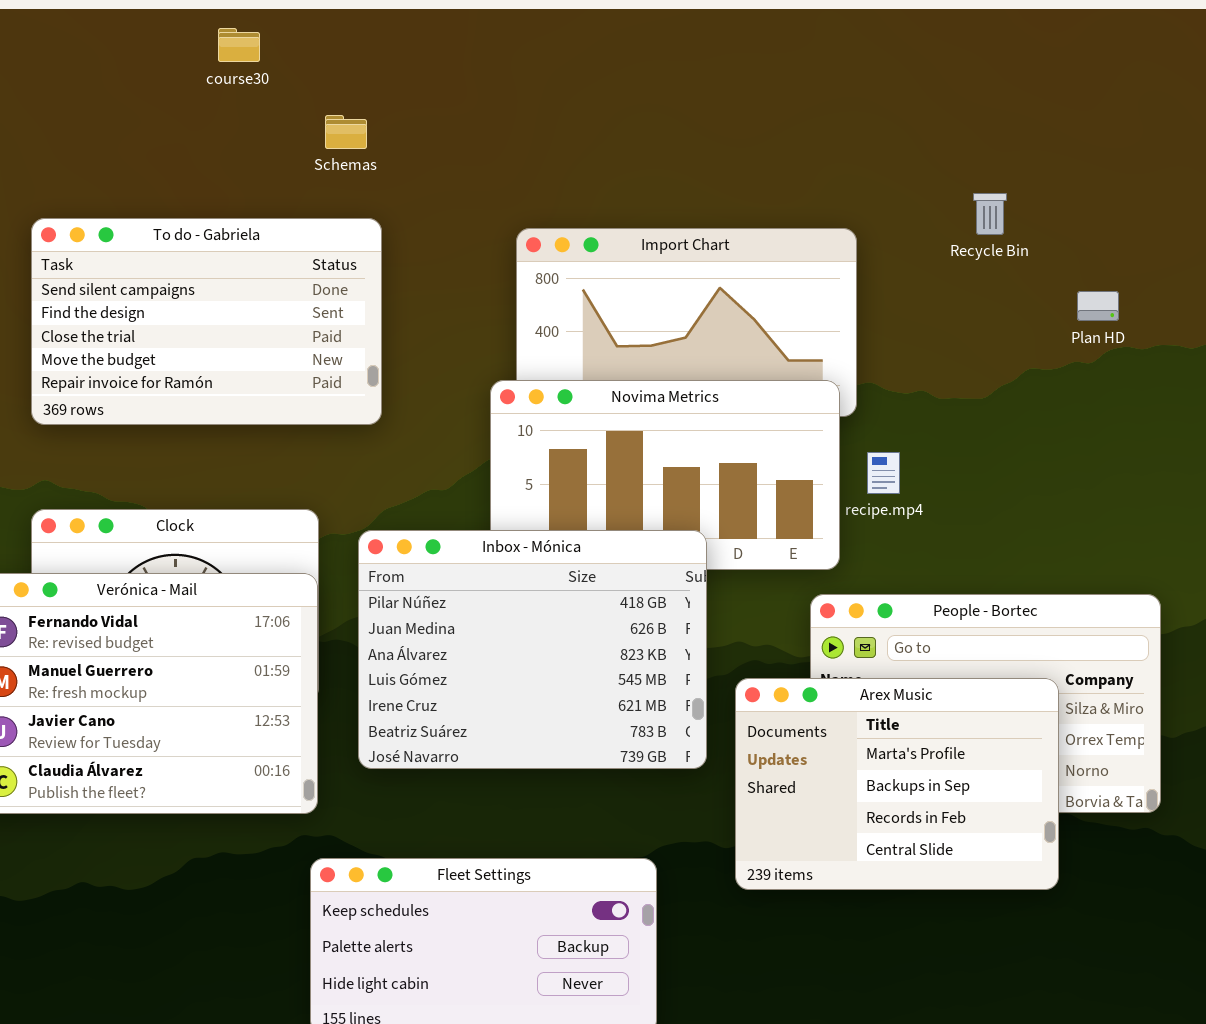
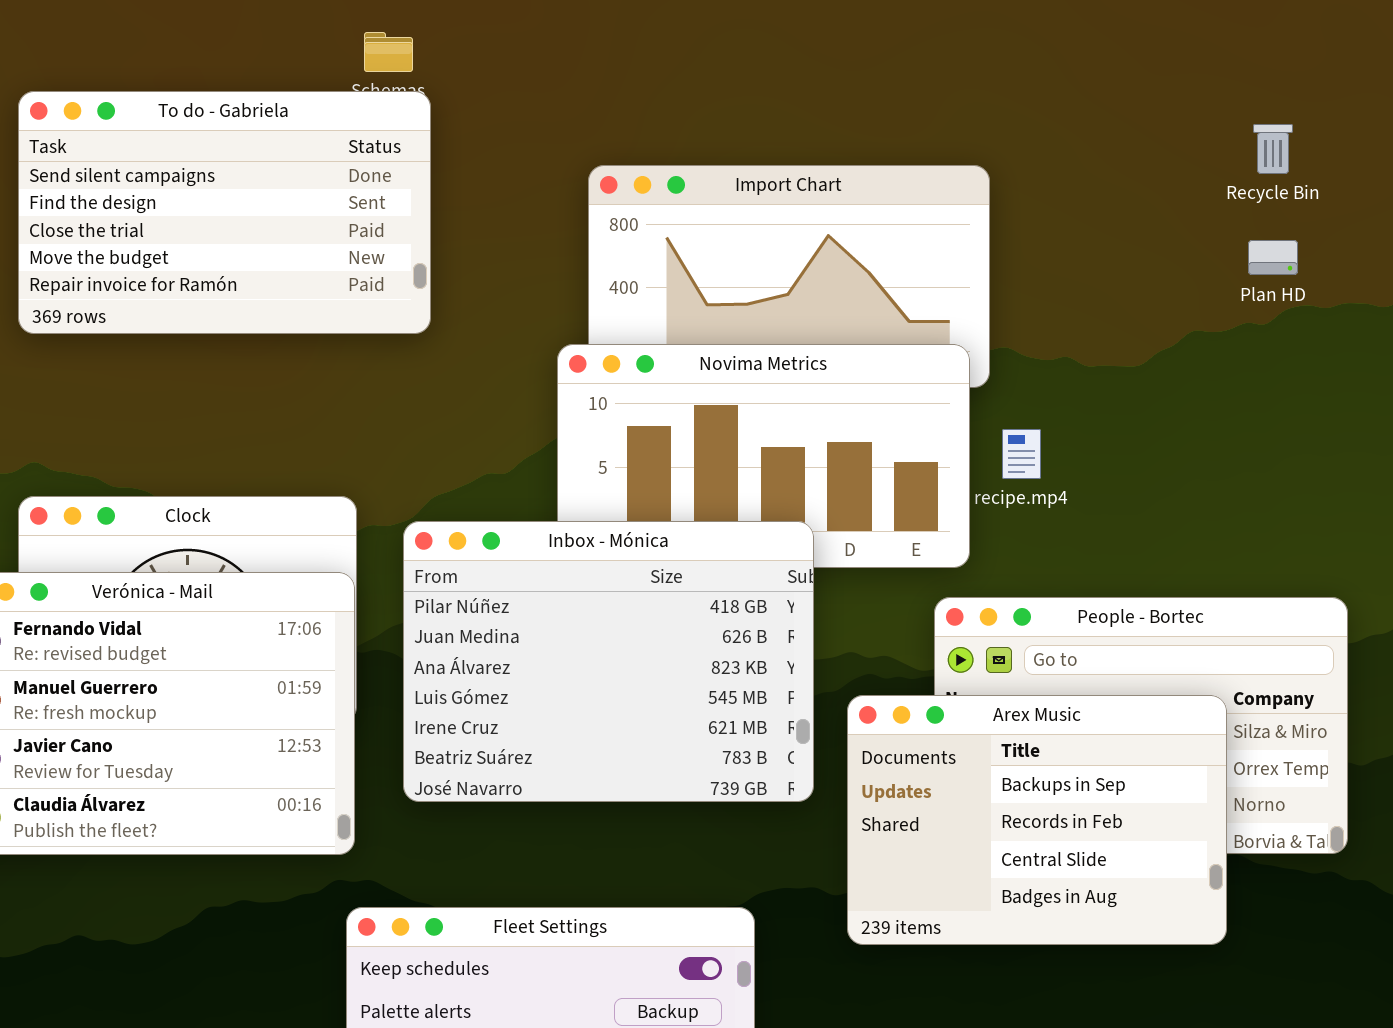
Recycle Bin: [973,193,1007,235] -> [1253,124,1293,174], moved
To do - Gabriela: [31,218,382,425] -> [18,91,431,334], moved
Arex Music: [735,678,1059,890] -> [847,695,1227,945], scrolled down 1 row

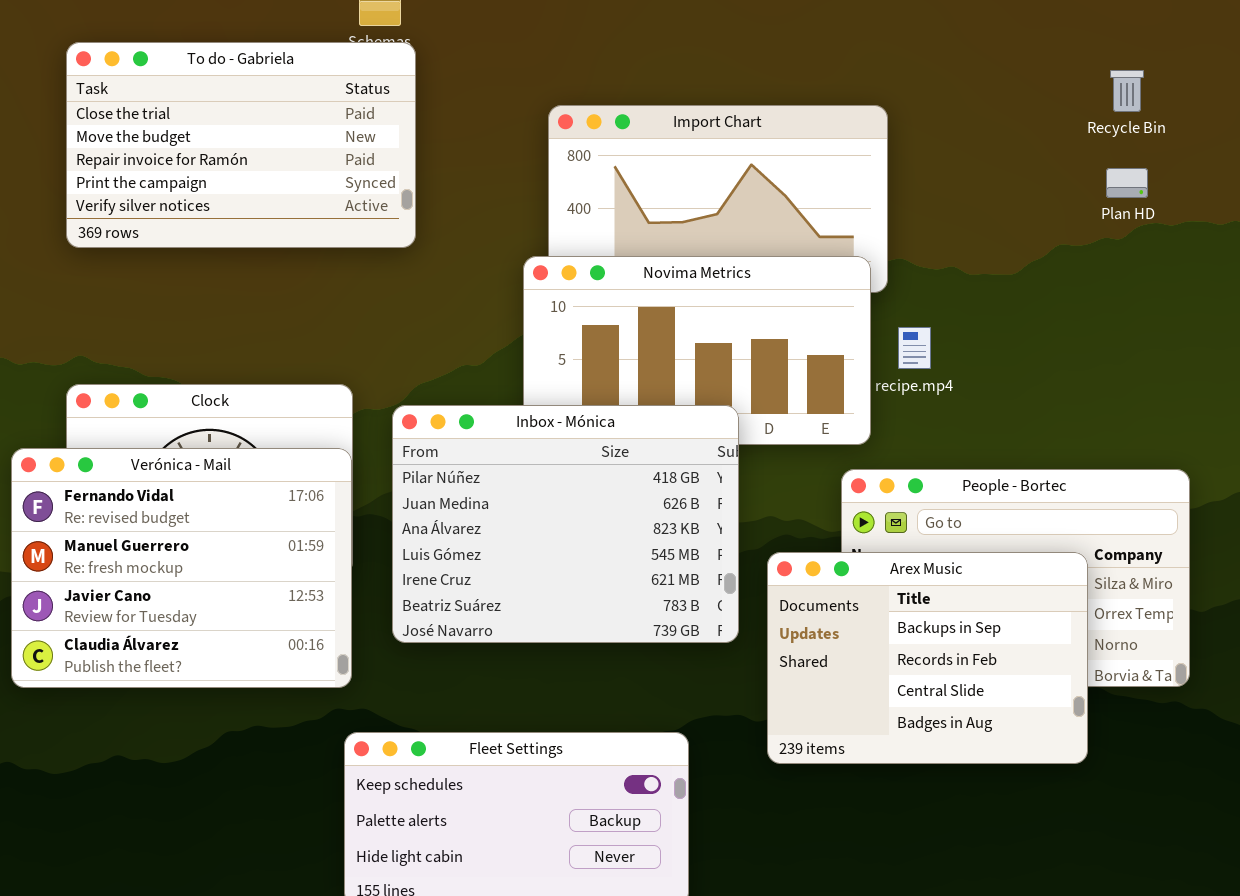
To do - Gabriela: [18,91,431,334] -> [66,42,416,248], scrolled down 2 rows

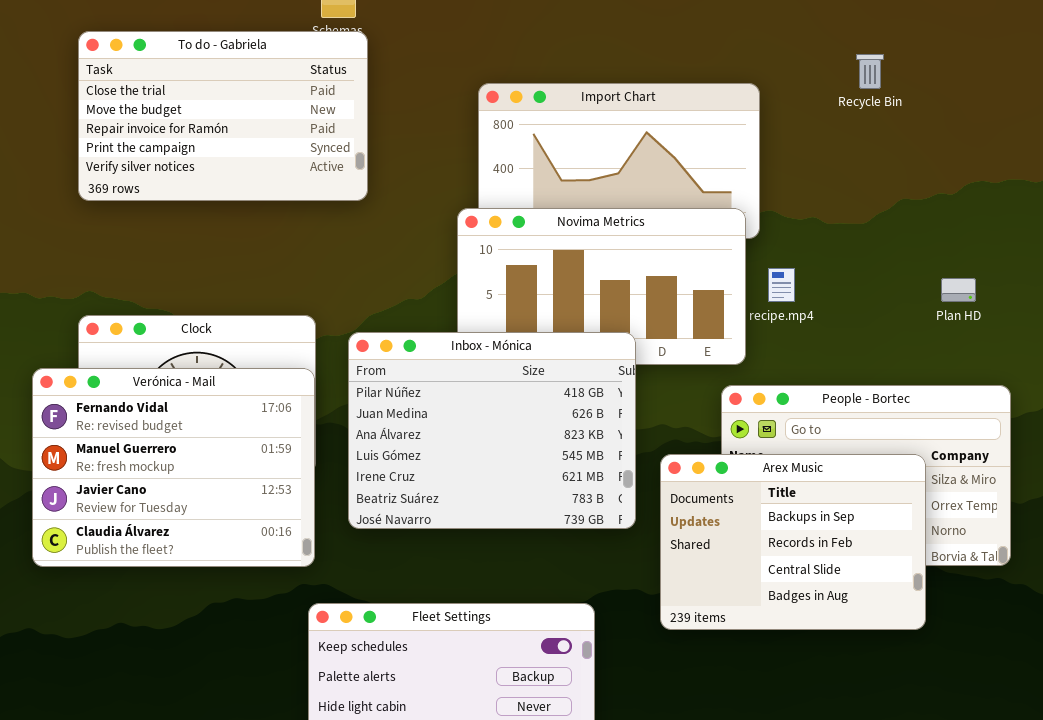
Recycle Bin: [1110,70,1144,112] -> [856,54,884,89], moved
Plan HD: [1106,168,1148,198] -> [941,278,976,302], moved

